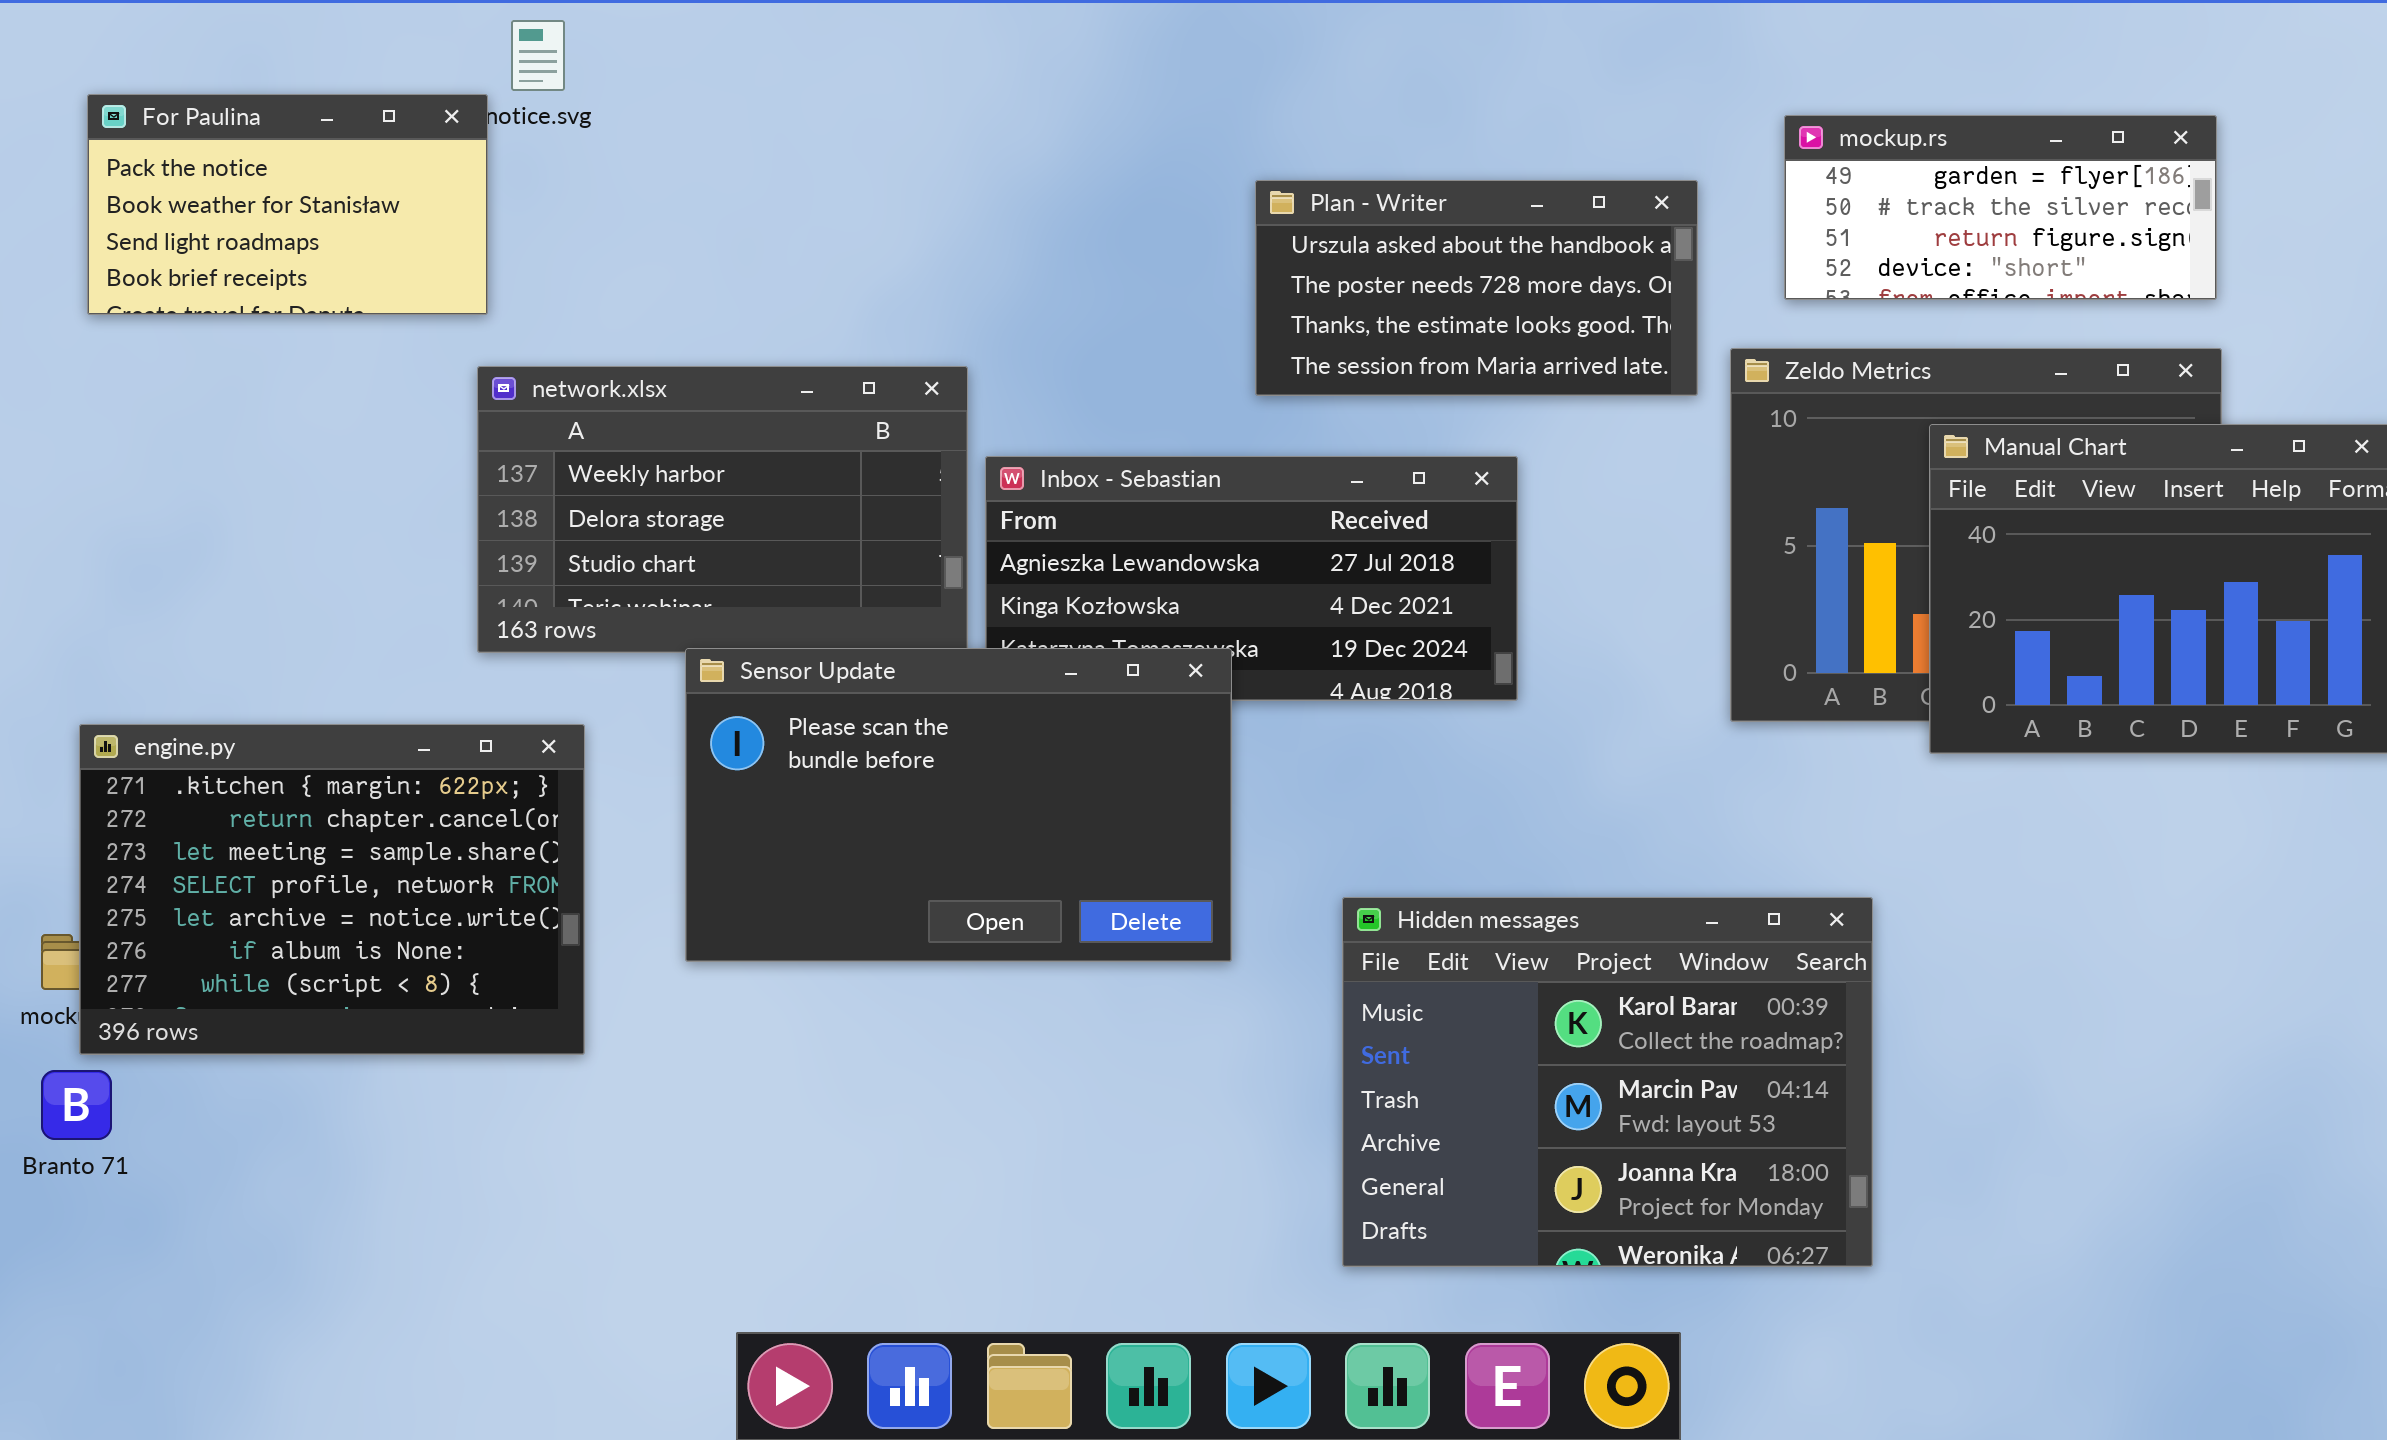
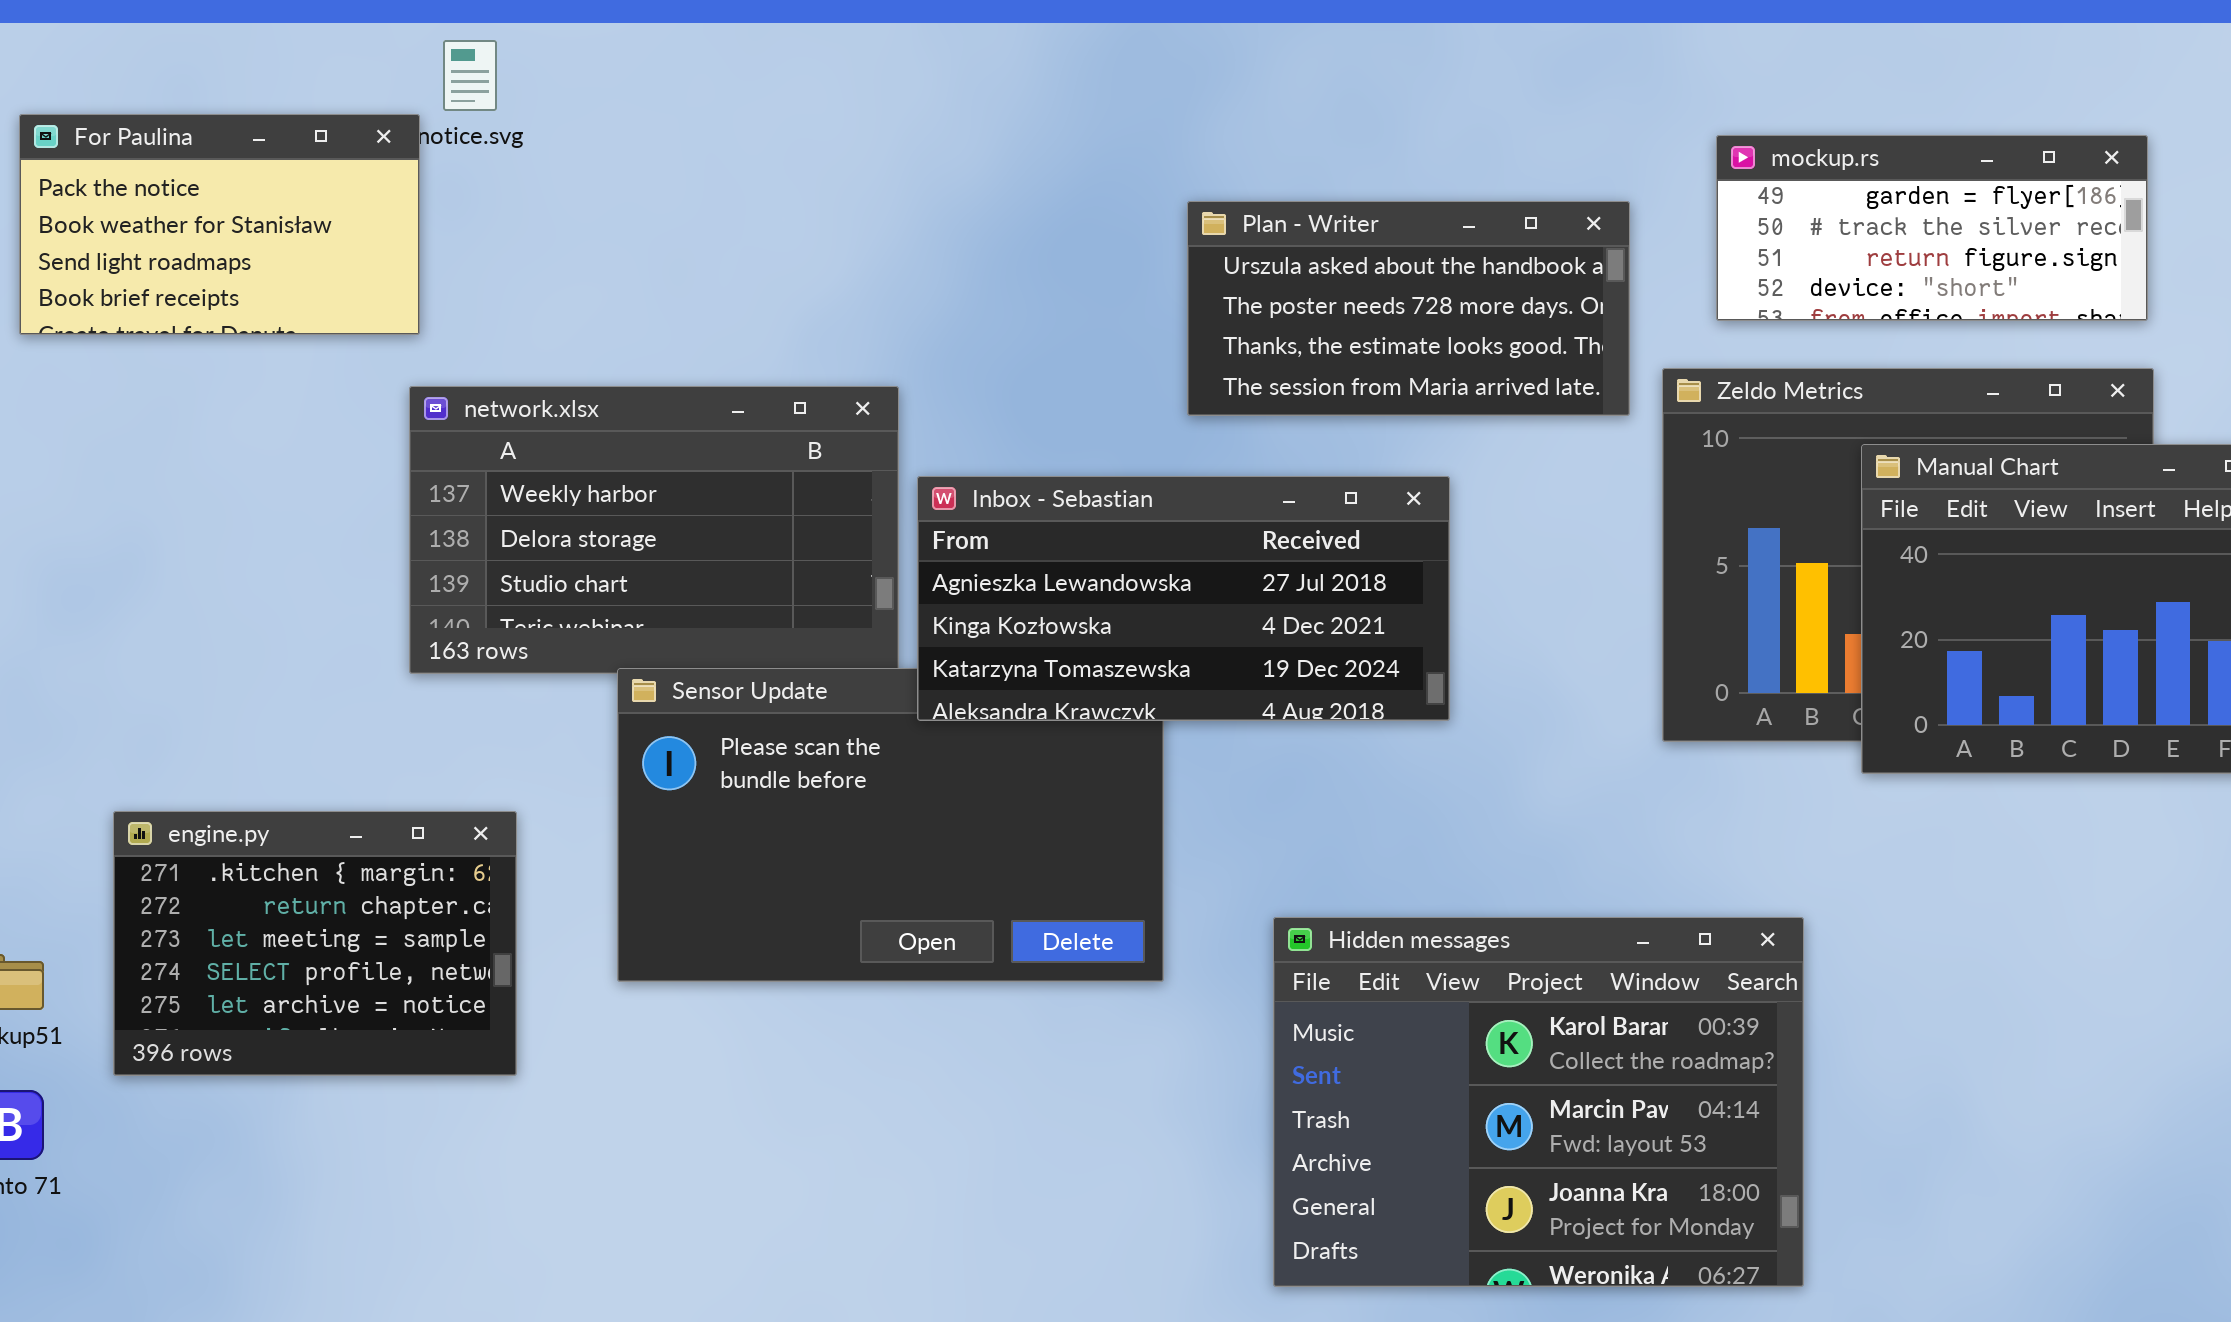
Inbox - Sebastian: [985,456,1518,701] -> [917,476,1450,721], raised
engine.py: [79,724,585,1055] -> [113,811,517,1076], resized

